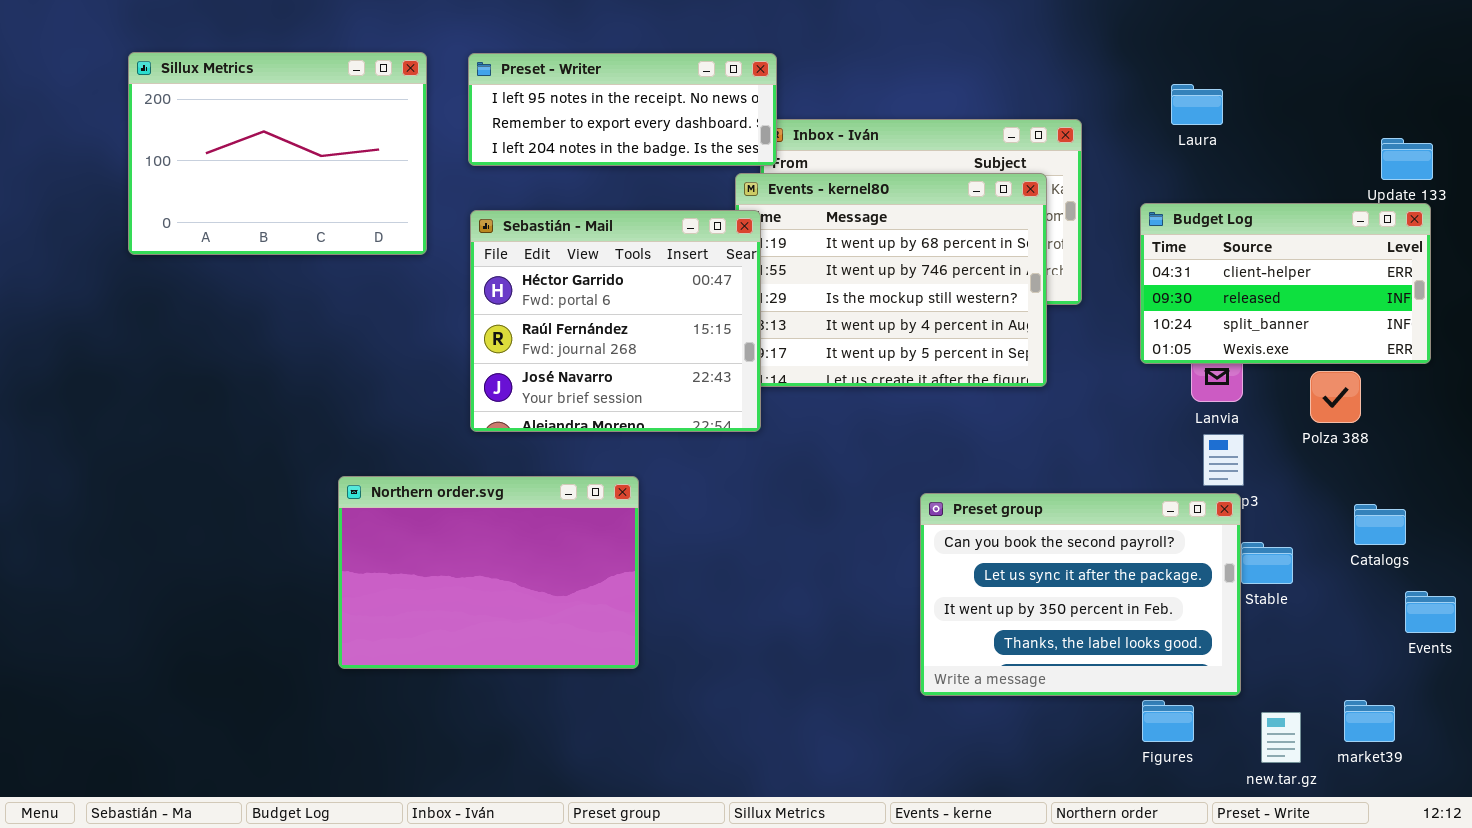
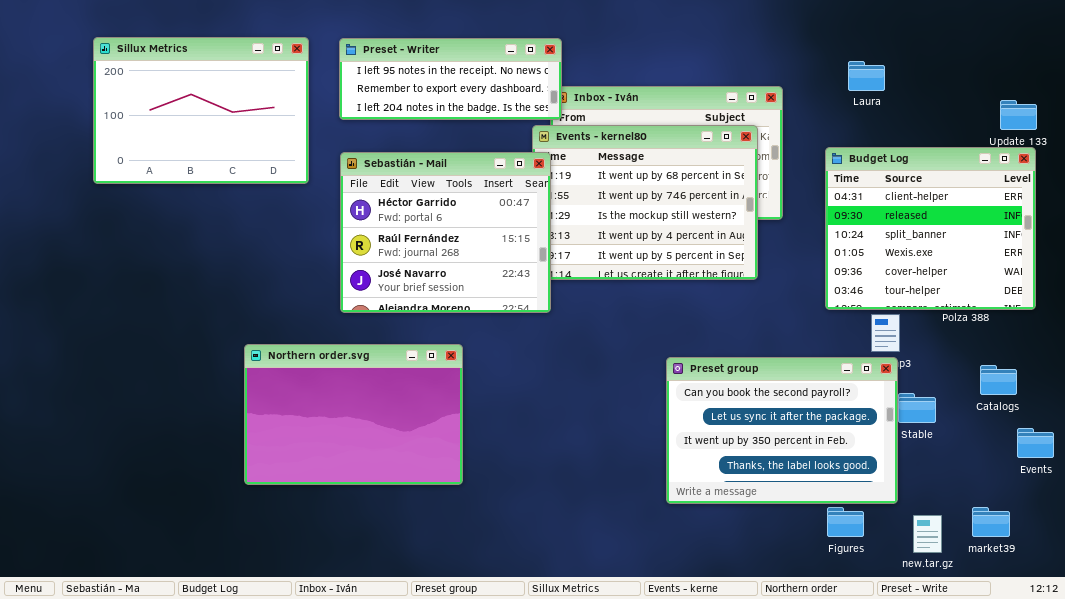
Budget Log: [1140,203,1431,364] -> [825,147,1036,310], resized

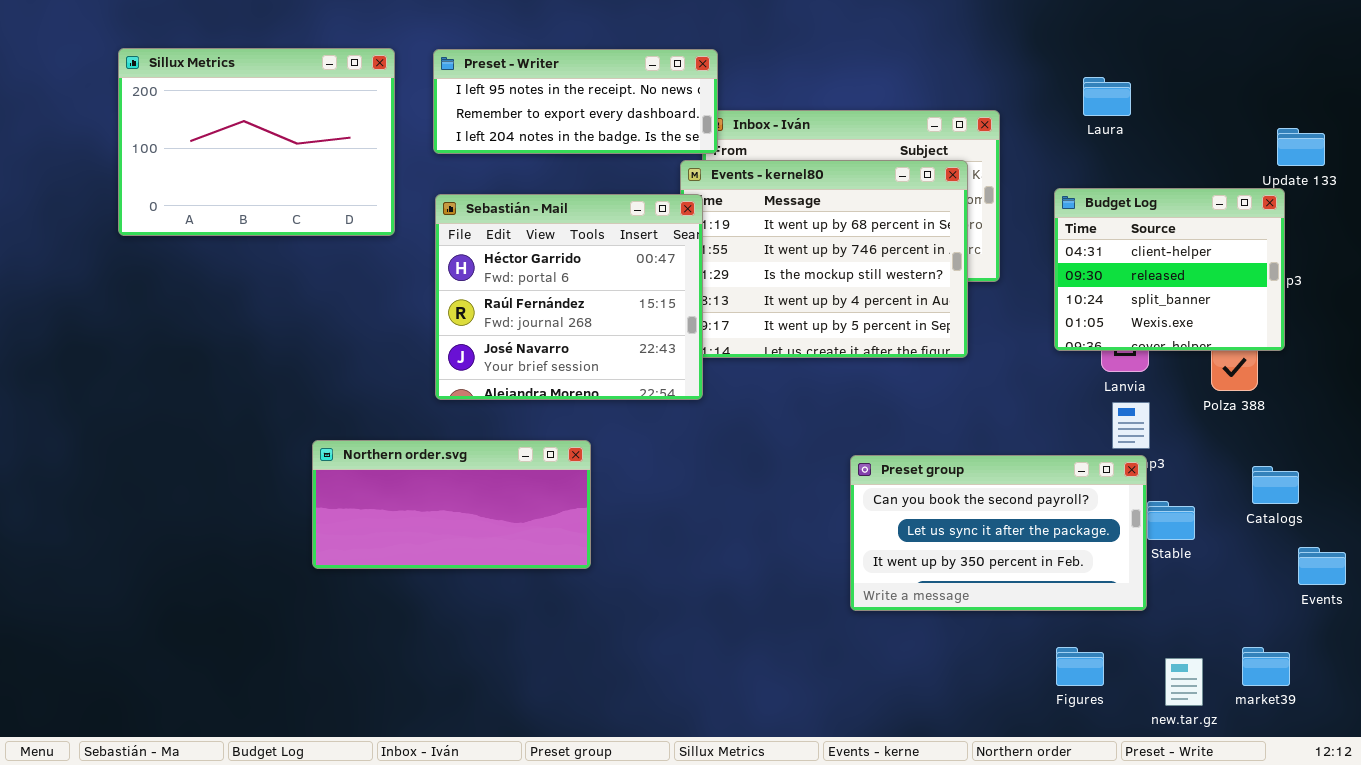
Budget Log: [825,147,1036,310] -> [1054,188,1285,351], resized
Northern order.svg: [244,344,463,485] -> [312,440,591,569], resized
Preset group: [666,357,898,504] -> [850,455,1147,611], resized

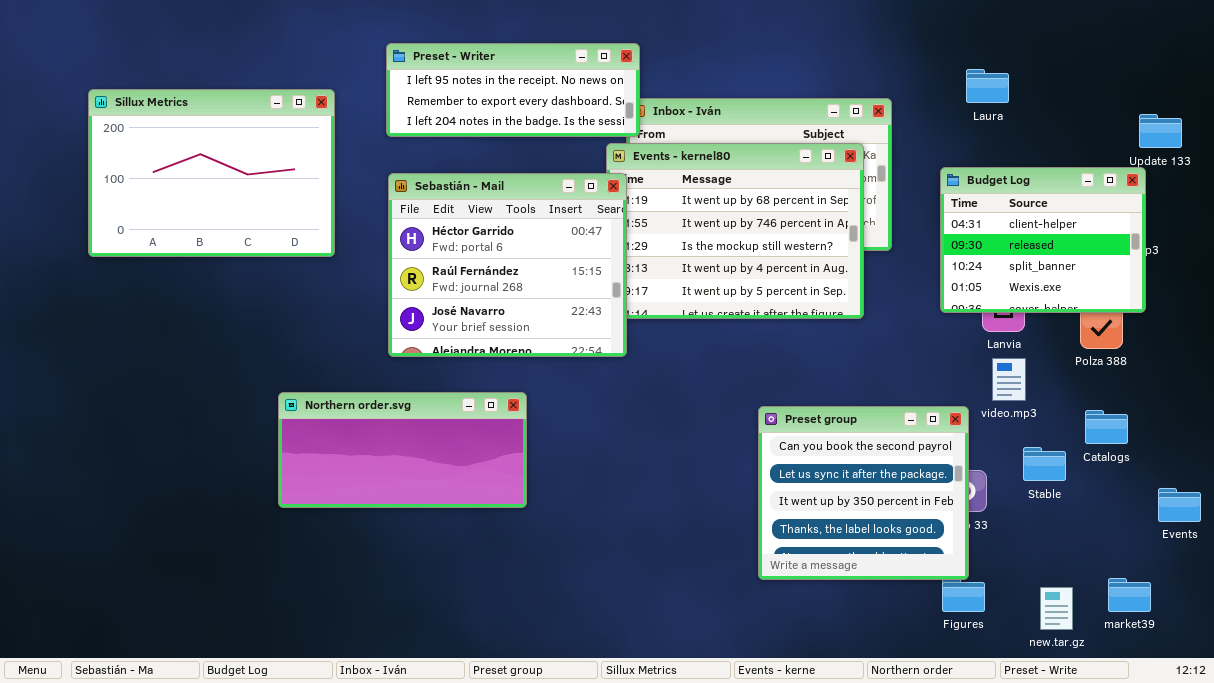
Sillux Metrics: [118,48,395,236] -> [88,89,335,257], moved
Preset group: [850,455,1147,611] -> [758,406,969,580], resized
Catalogs: [1252,466,1299,504] -> [1085,410,1128,444], moved

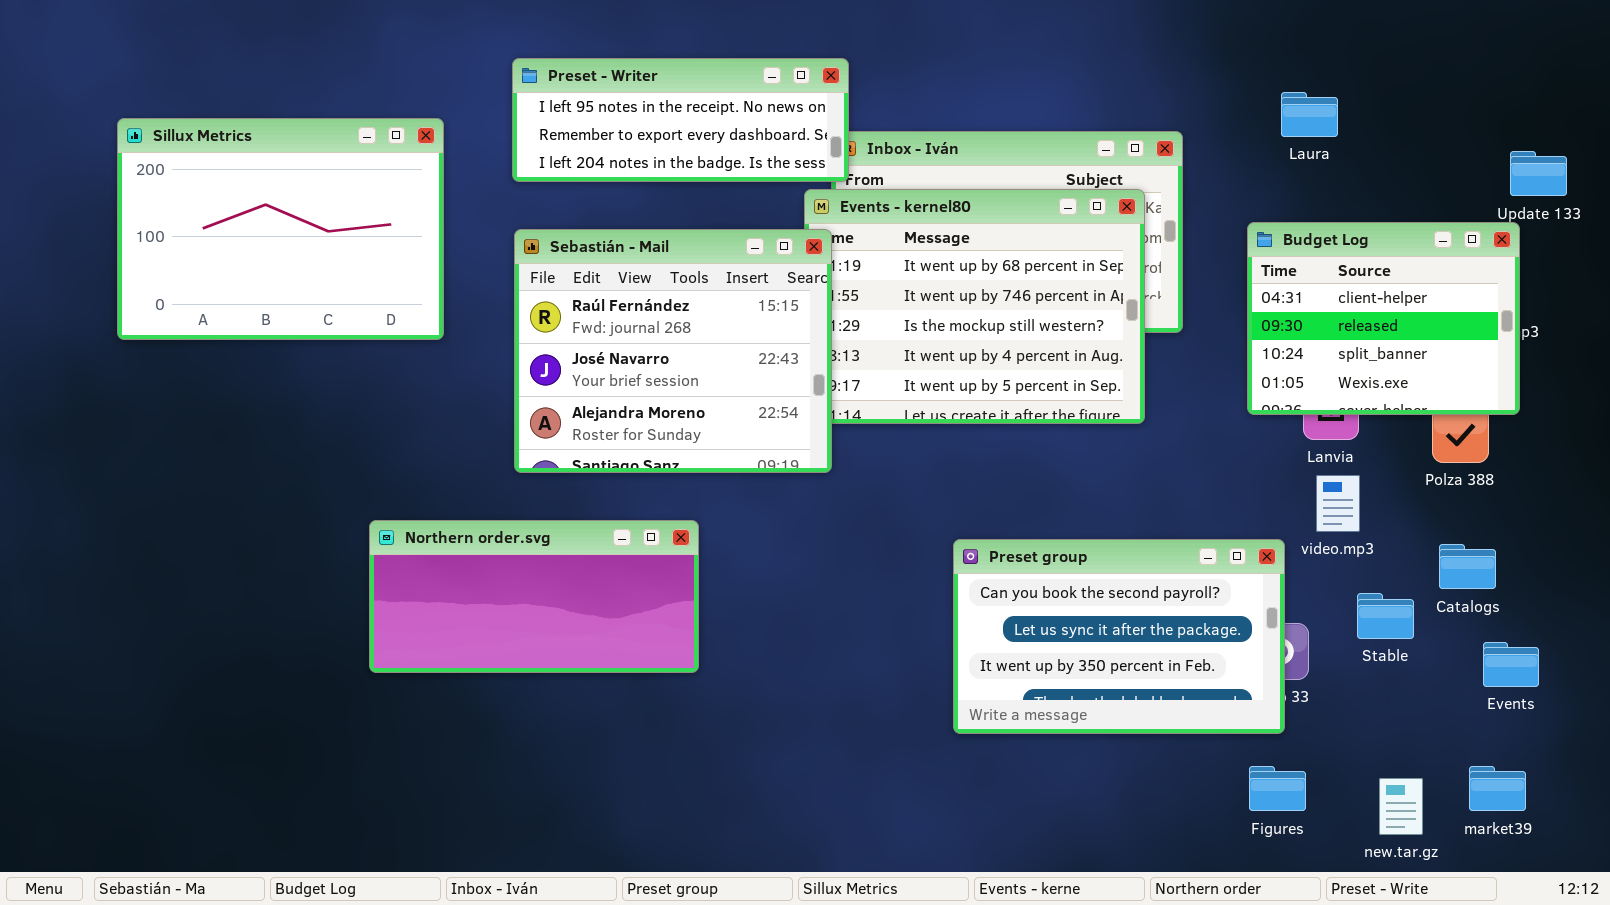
Sebastián - Mail: [388,173,627,357] -> [514,229,832,473], scrolled down 1 row
Preset group: [758,406,969,580] -> [953,539,1285,734], resized
Events: [1158,488,1201,522] -> [1483,642,1539,687], moved

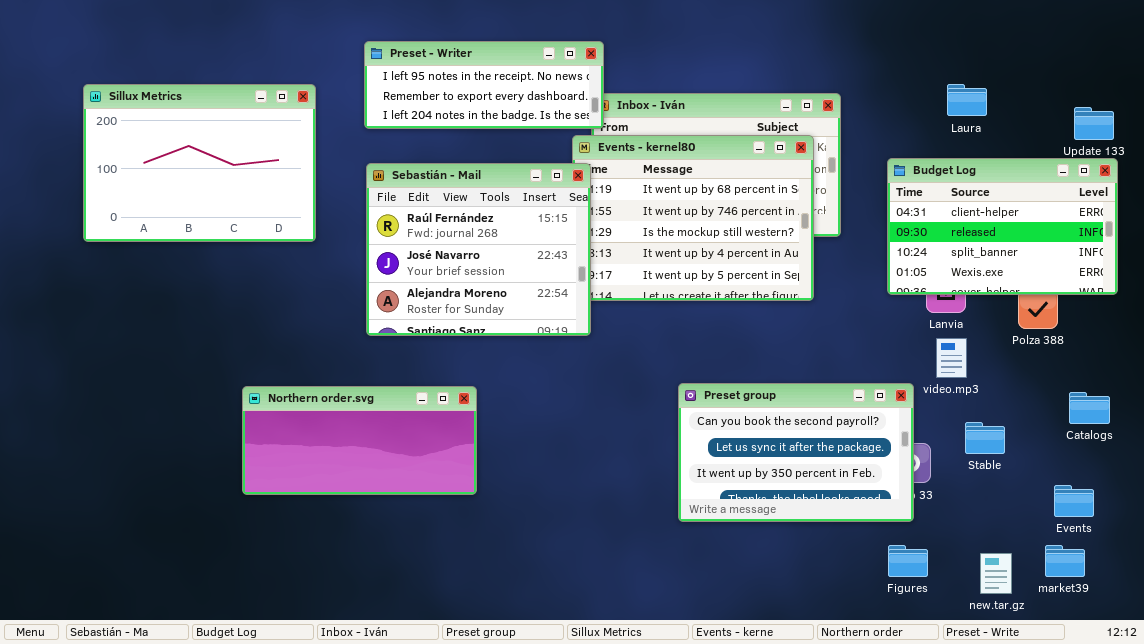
Laura: [1281,92,1338,137] -> [947,84,987,116], moved
Budget Log: [1247,222,1520,415] -> [887,158,1118,295], resized
Northern order.svg: [369,520,699,673] -> [242,386,477,495], moved
Catalogs: [1439,544,1496,589] -> [1069,392,1110,424], moved
Events: [1483,642,1539,687] -> [1054,485,1094,517], moved

